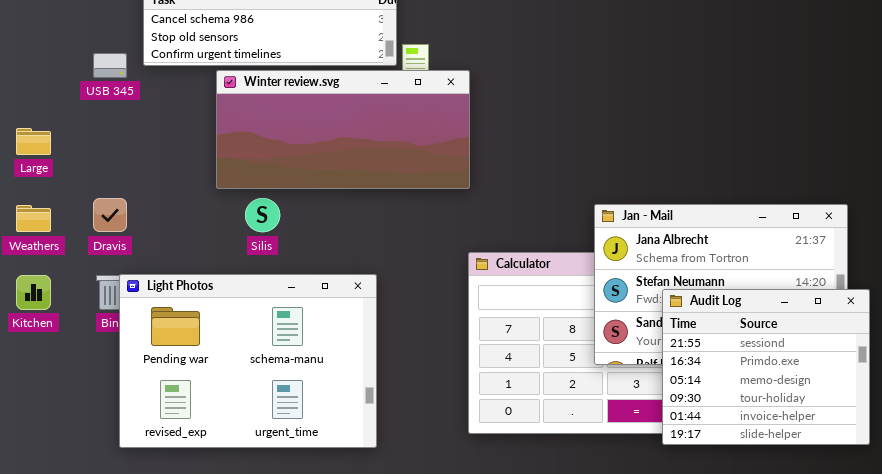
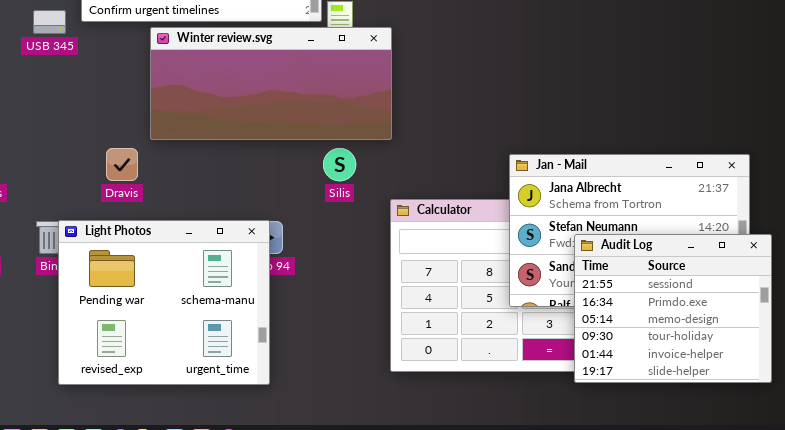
Dravis: [93,198,127,232] -> [106,148,138,181], moved
Silis: [245,198,280,232] -> [323,148,356,181], moved
Light Photos: [119,274,377,448] -> [58,220,270,385], resized

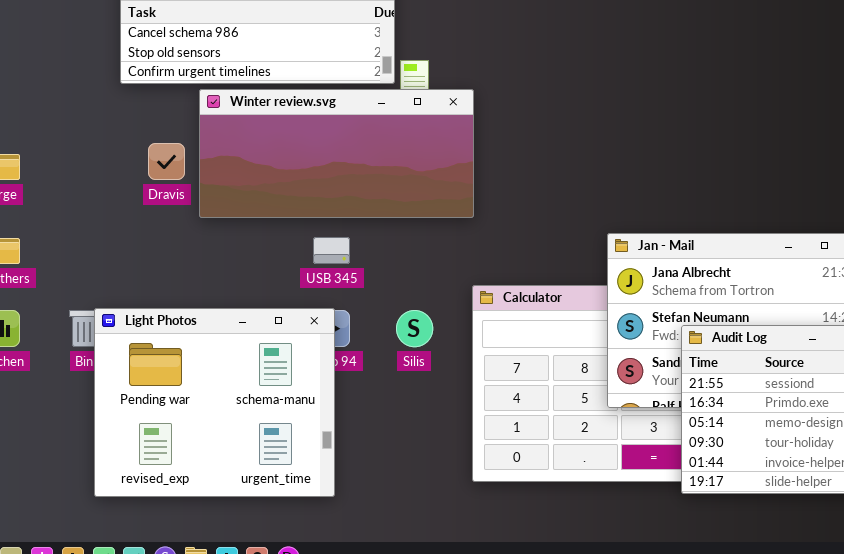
USB 345: [33,10,66,34] -> [313,237,350,264], moved
Dravis: [106,148,138,181] -> [148,143,185,180], moved
Silis: [323,148,356,181] -> [396,310,433,347], moved

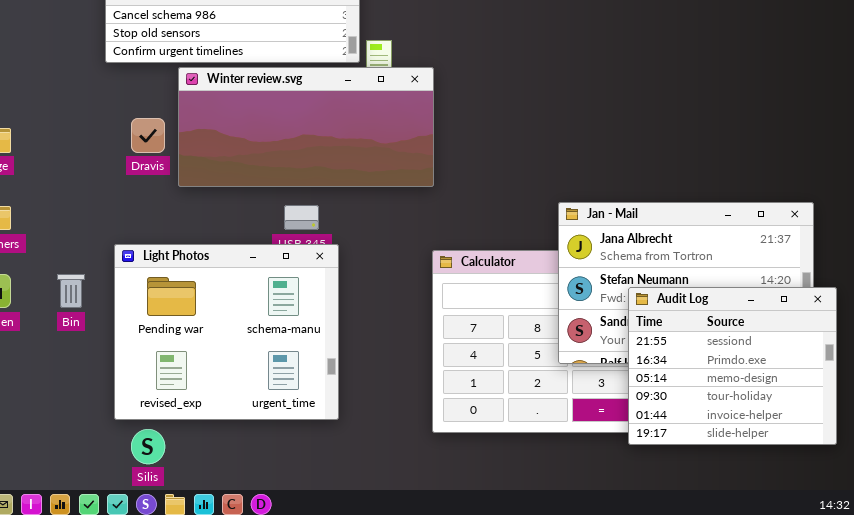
Light Photos: [94,308,335,497] -> [114,244,339,420], moved
Silis: [396,310,433,347] -> [131,429,165,464], moved

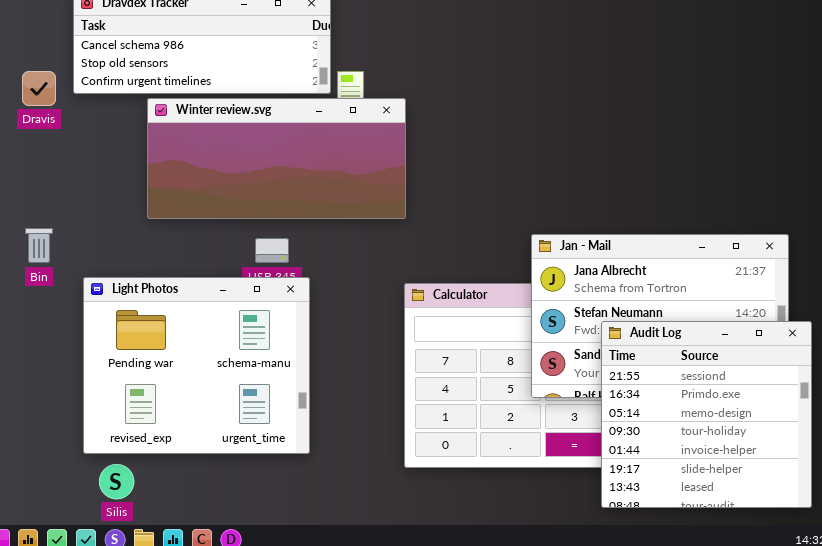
Dravis: [131,118,165,153] -> [22,71,56,106], moved
Bin: [57,274,85,308] -> [25,228,53,263], moved
Audit Log: [628,287,837,445] -> [601,321,812,508], resized

